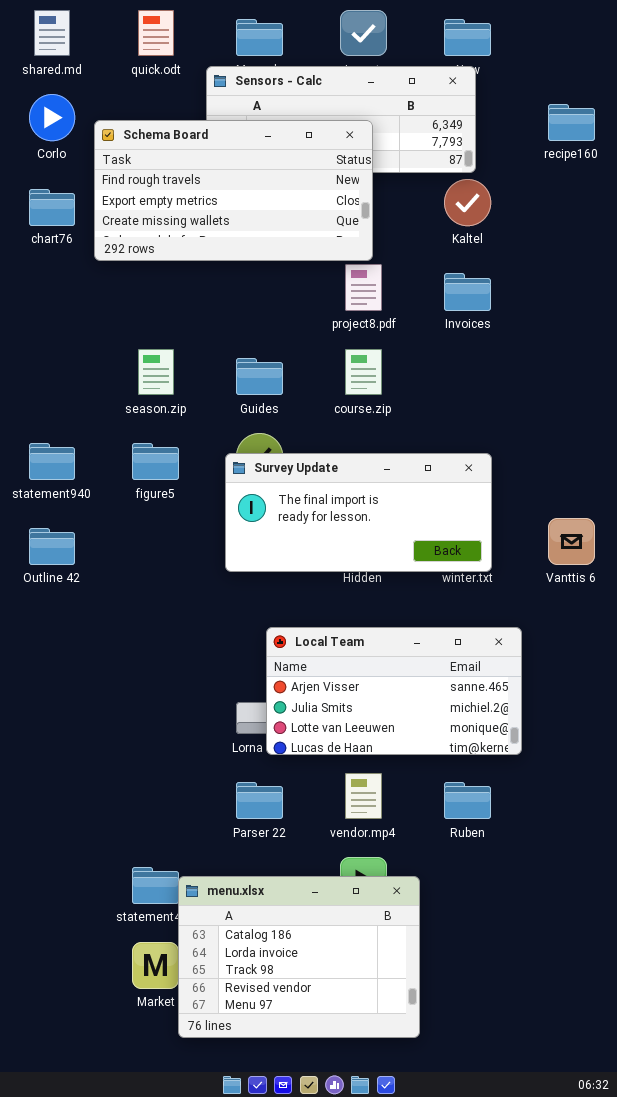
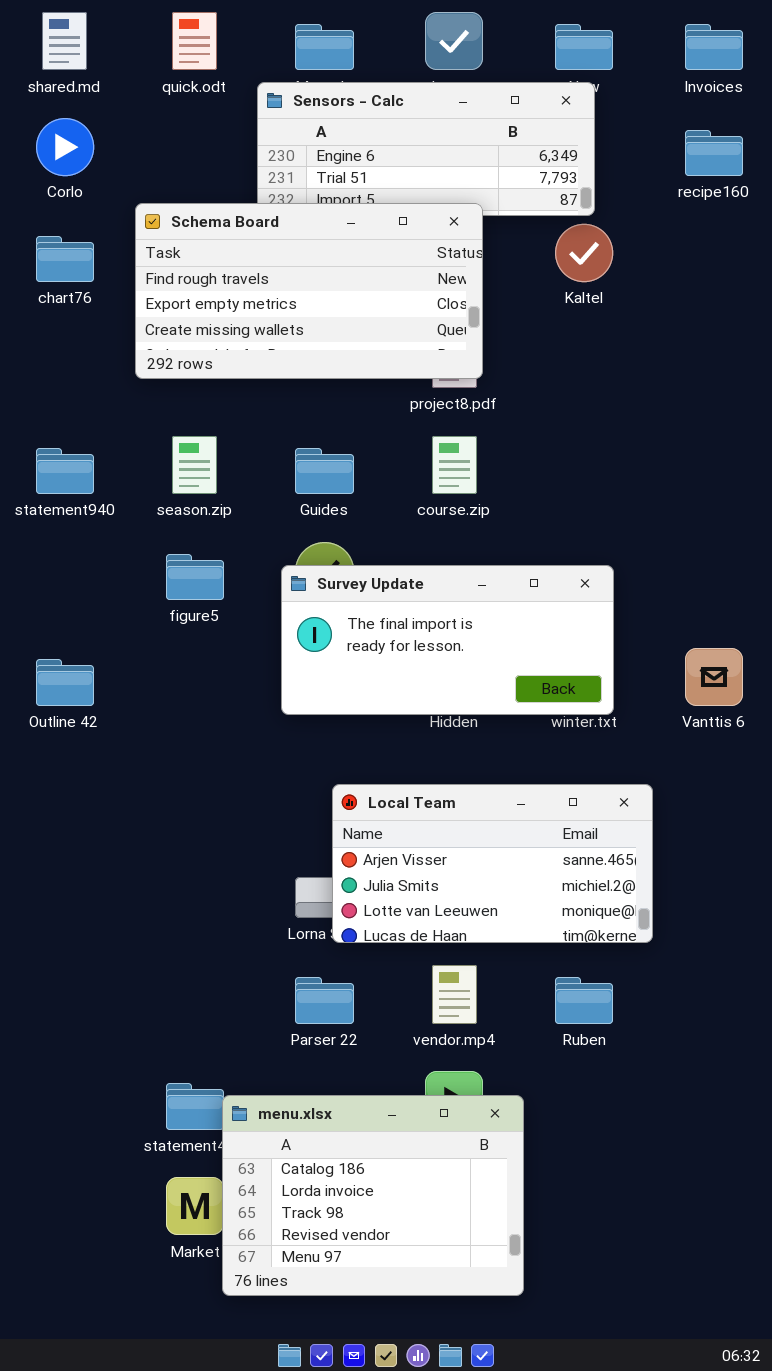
Schema Board: [94,120,373,261] -> [135,203,483,379], moved
Invoices: [444,273,491,311] -> [685,24,743,70], moved
statement940: [29,443,75,480] -> [36,448,94,494], moved

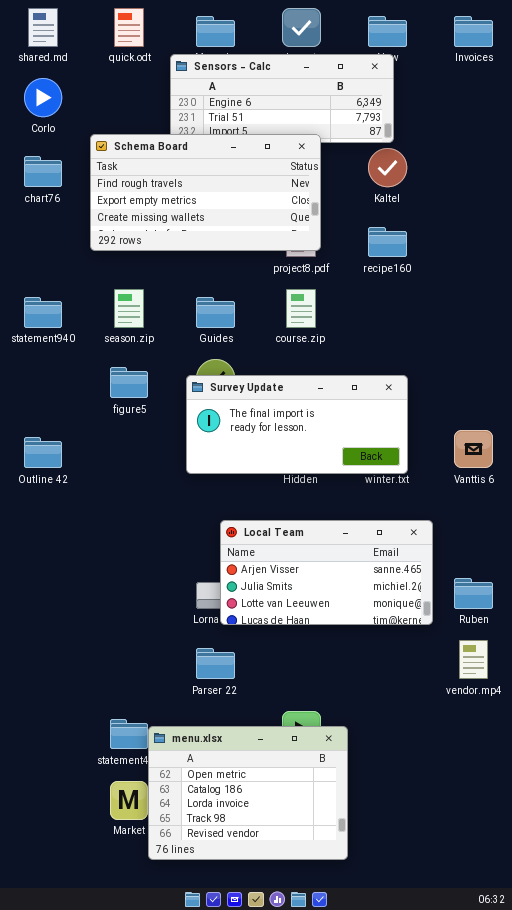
recipe160: [685,130,743,176] -> [368,227,407,257], moved
vendor.mp4: [432,965,477,1024] -> [459,640,488,679], moved
Ruben: [555,977,613,1024] -> [454,578,493,609], moved
menu.xlsx: [222,1095,524,1296] -> [148,726,348,860], scrolled up 1 row

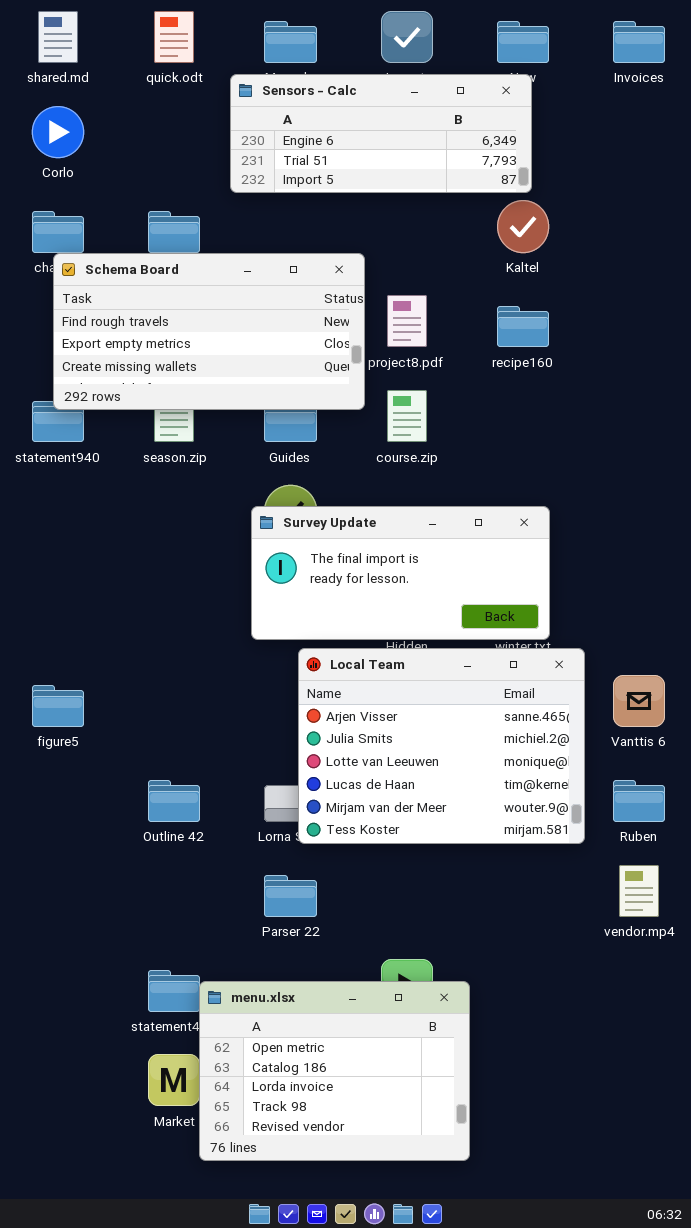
Schema Board: [90,134,321,251] -> [53,253,365,410], moved
figure5: [110,367,148,398] -> [32,685,84,727], moved
Vanttis 6: [454,430,493,468] -> [613,675,665,727], moved
Outline 42: [24,437,62,468] -> [148,780,200,822], moved
Local Team: [220,520,433,625] -> [298,648,585,844], resized

